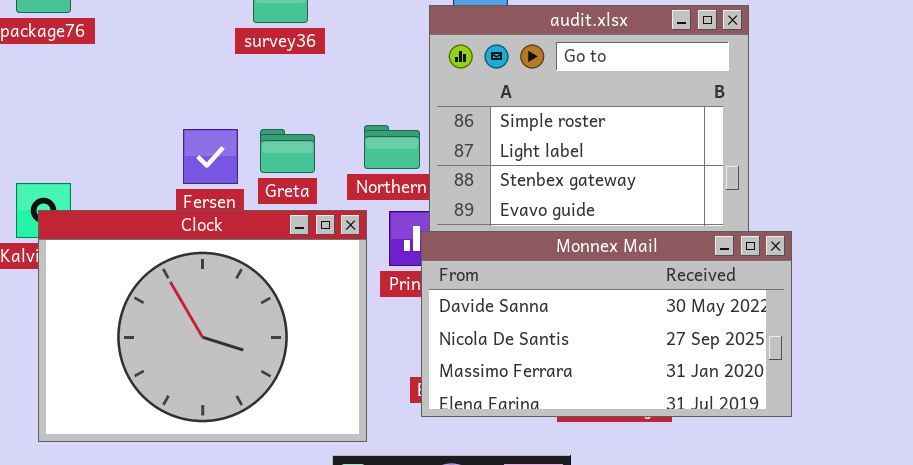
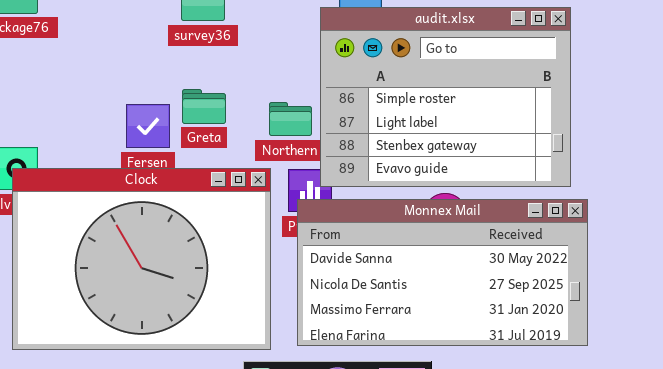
Greta: [260,129,315,173] -> [182,89,226,124], moved
Monnex Mail: [421,231,792,417] -> [297,199,588,346], moved

